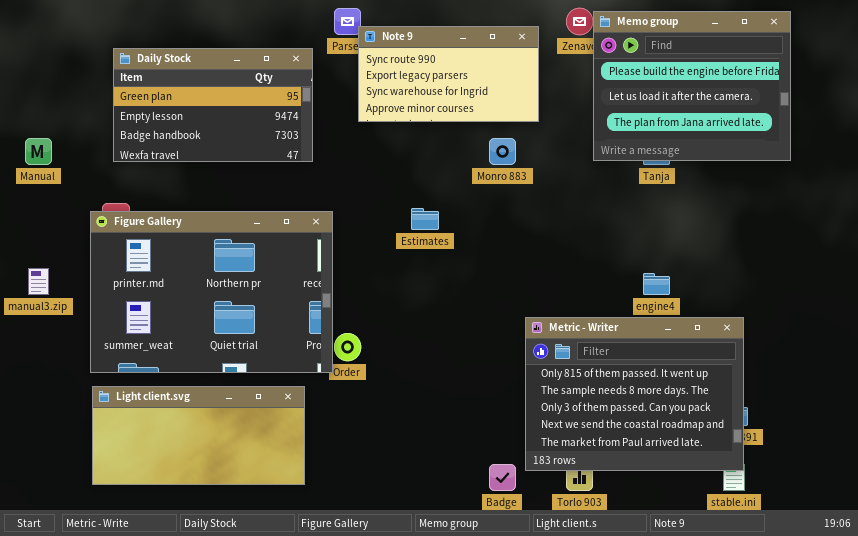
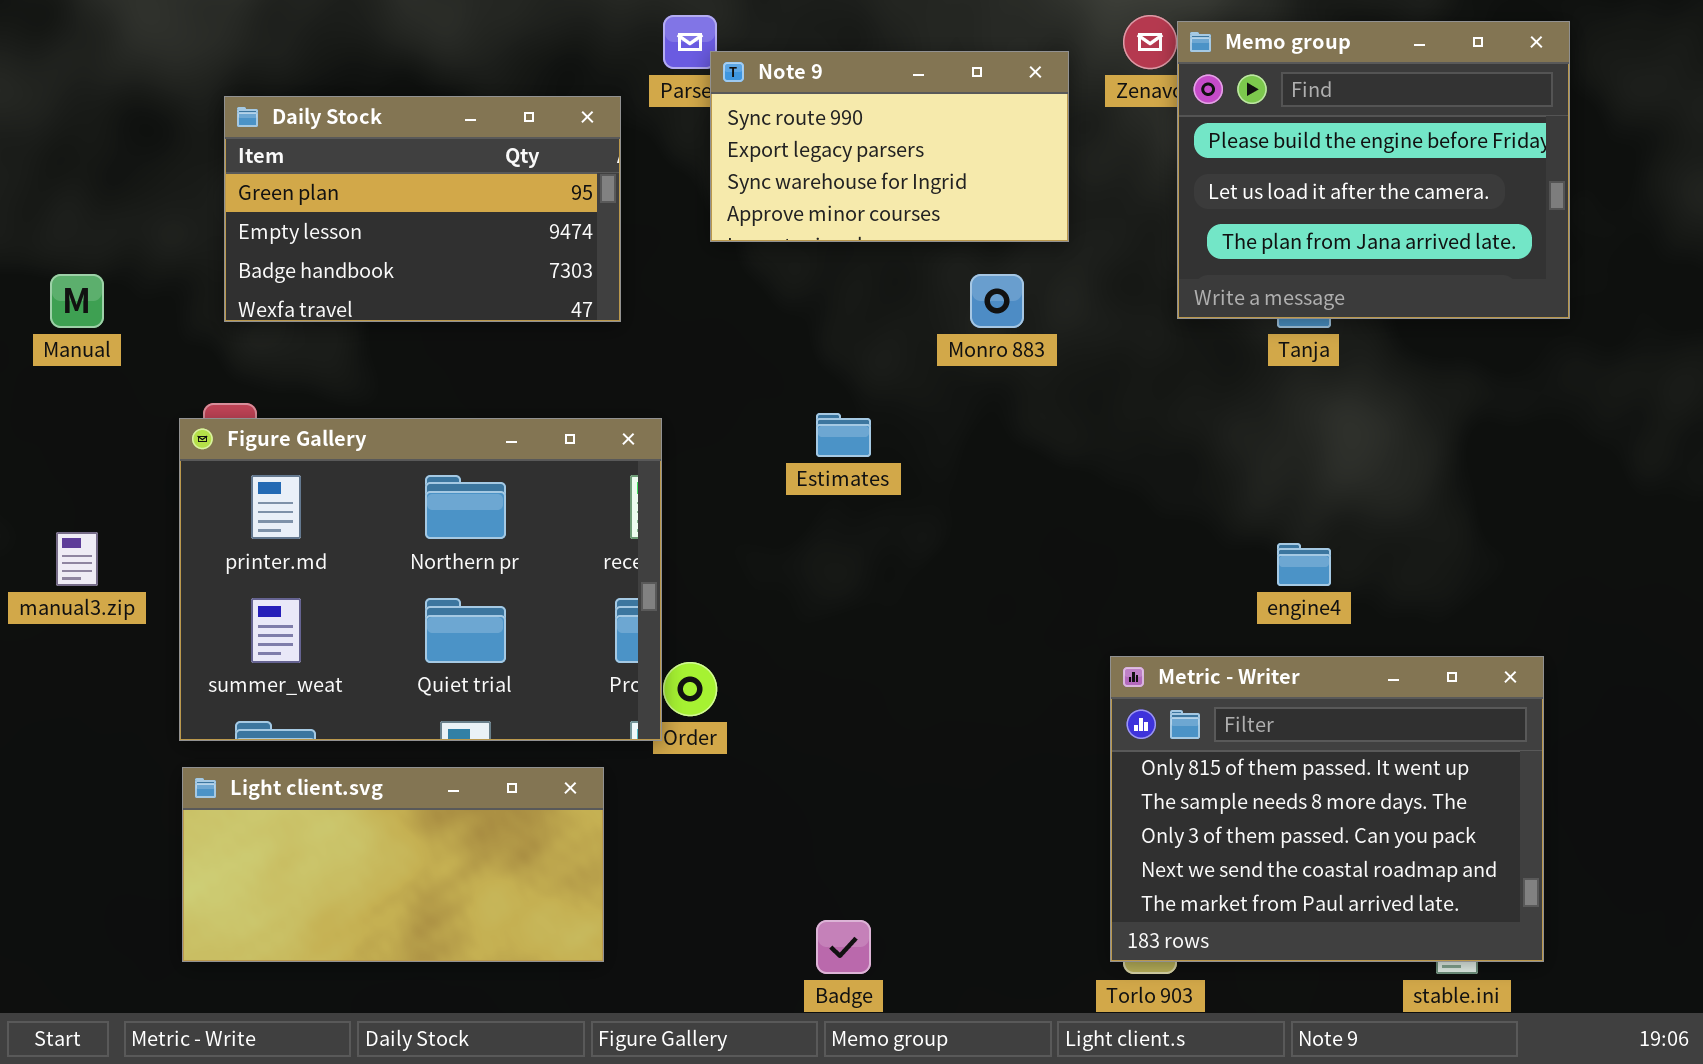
Metric - Writer: [525,317,744,471] -> [1110,656,1544,962], moved
Badge: [489,464,516,491] -> [816,920,871,974], moved

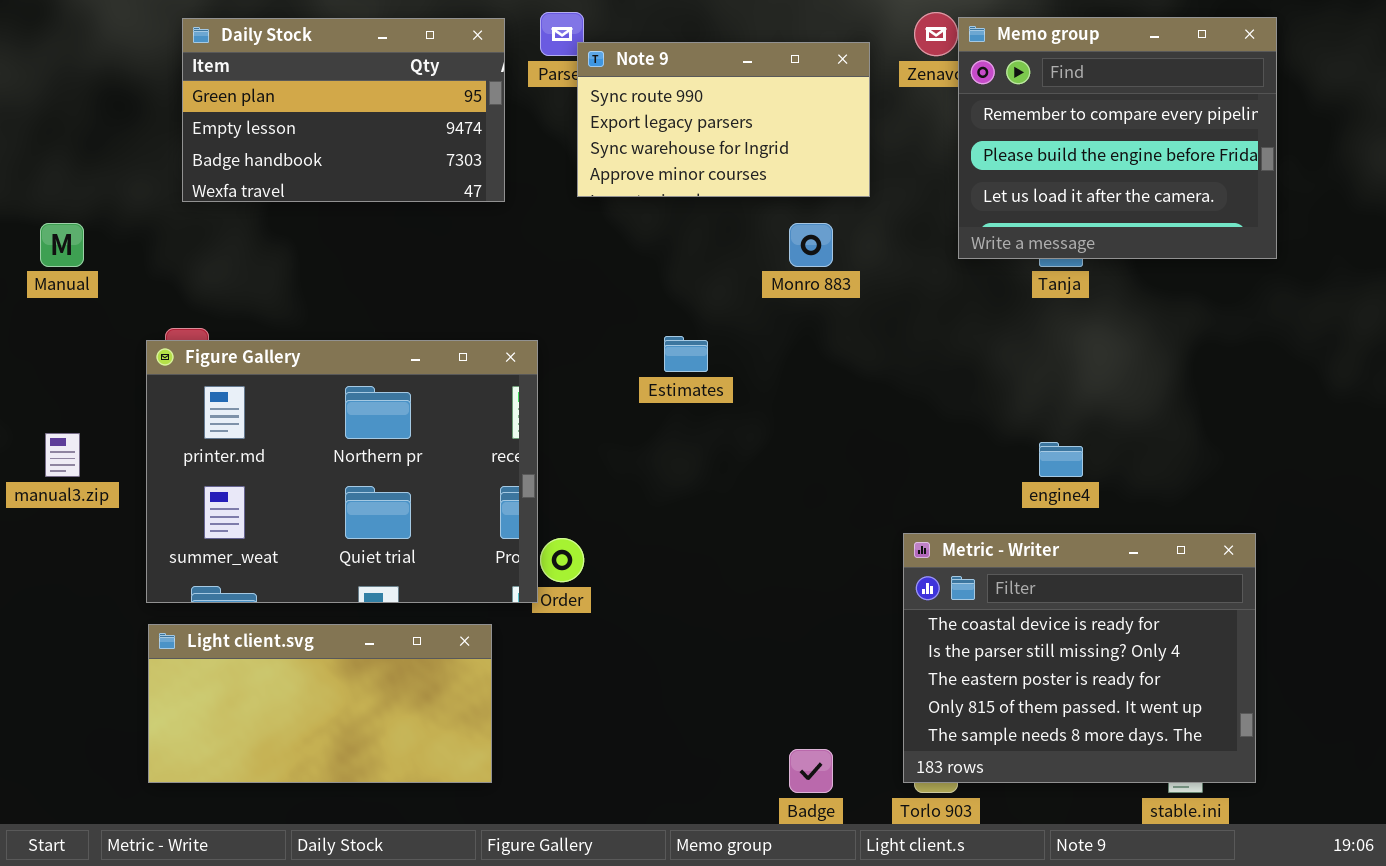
Memo group: [1177,21,1570,319] -> [958,17,1277,259], scrolled up 1 row
Daily Stock: [224,96,621,322] -> [182,18,505,202], moved
Metric - Writer: [1110,656,1544,962] -> [903,533,1256,783], scrolled up 3 rows
Badge: [816,920,871,974] -> [789,749,833,793], moved

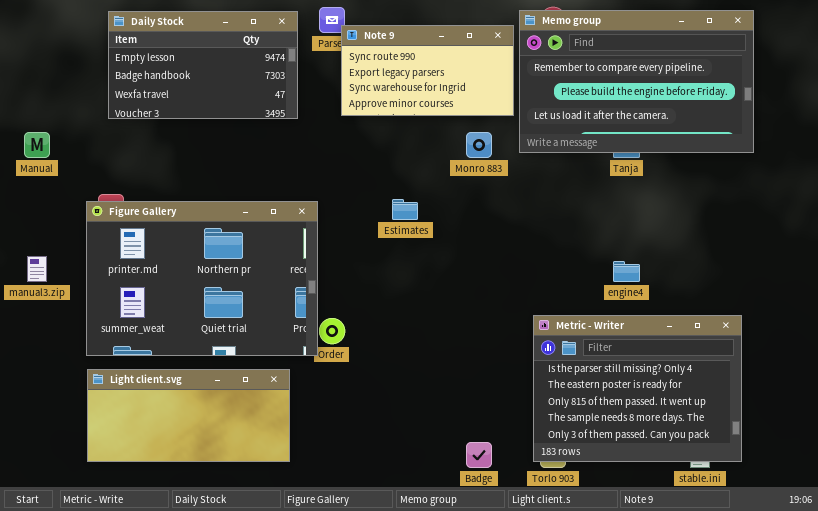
Memo group: [958,17,1277,259] -> [519,10,754,153], resized
Daily Stock: [182,18,505,202] -> [108,11,298,119], scrolled down 1 row
Metric - Writer: [903,533,1256,783] -> [533,315,742,462], scrolled down 1 row

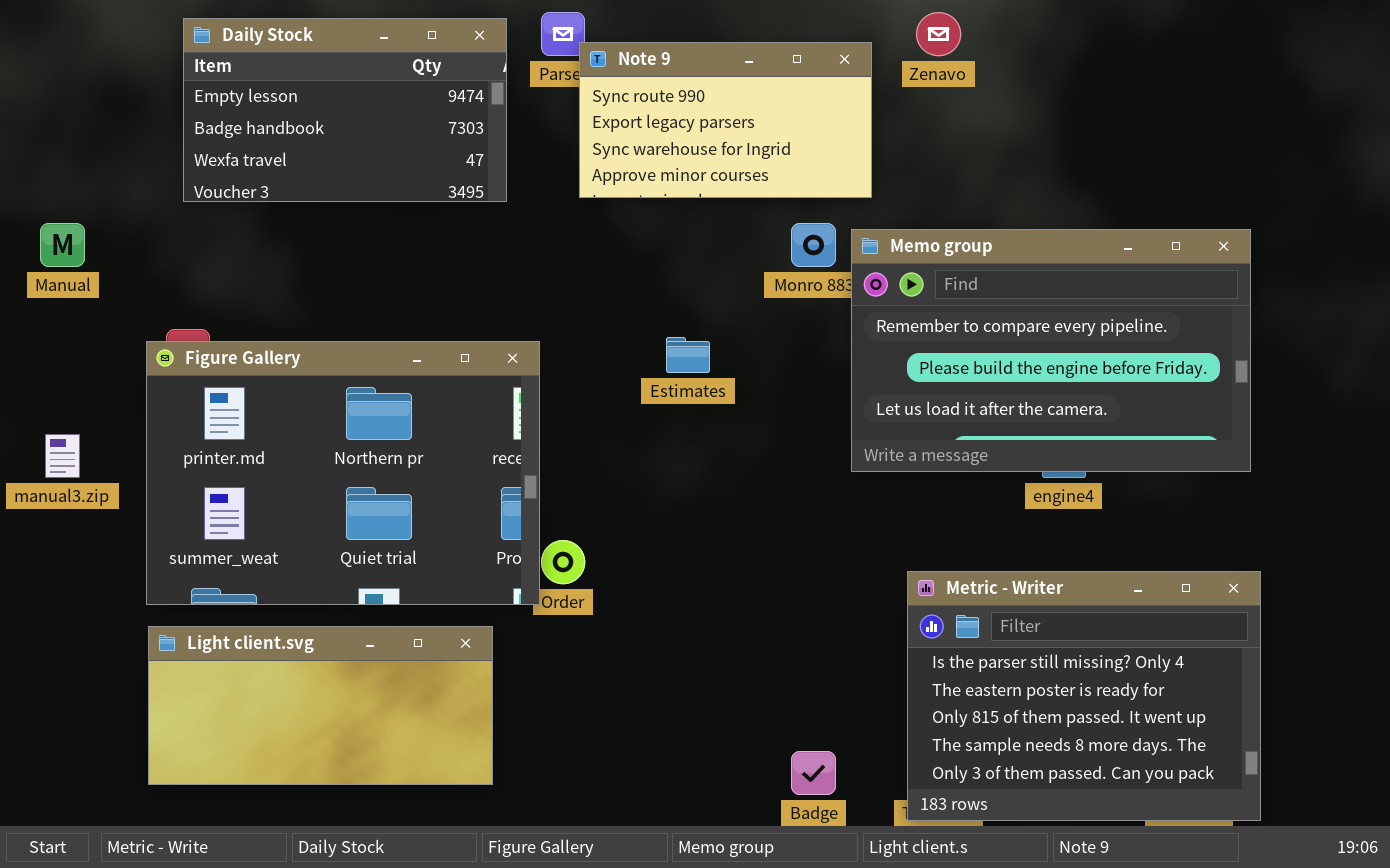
Memo group: [519,10,754,153] -> [851,229,1251,472], moved
Metric - Writer: [533,315,742,462] -> [907,571,1261,821], moved

